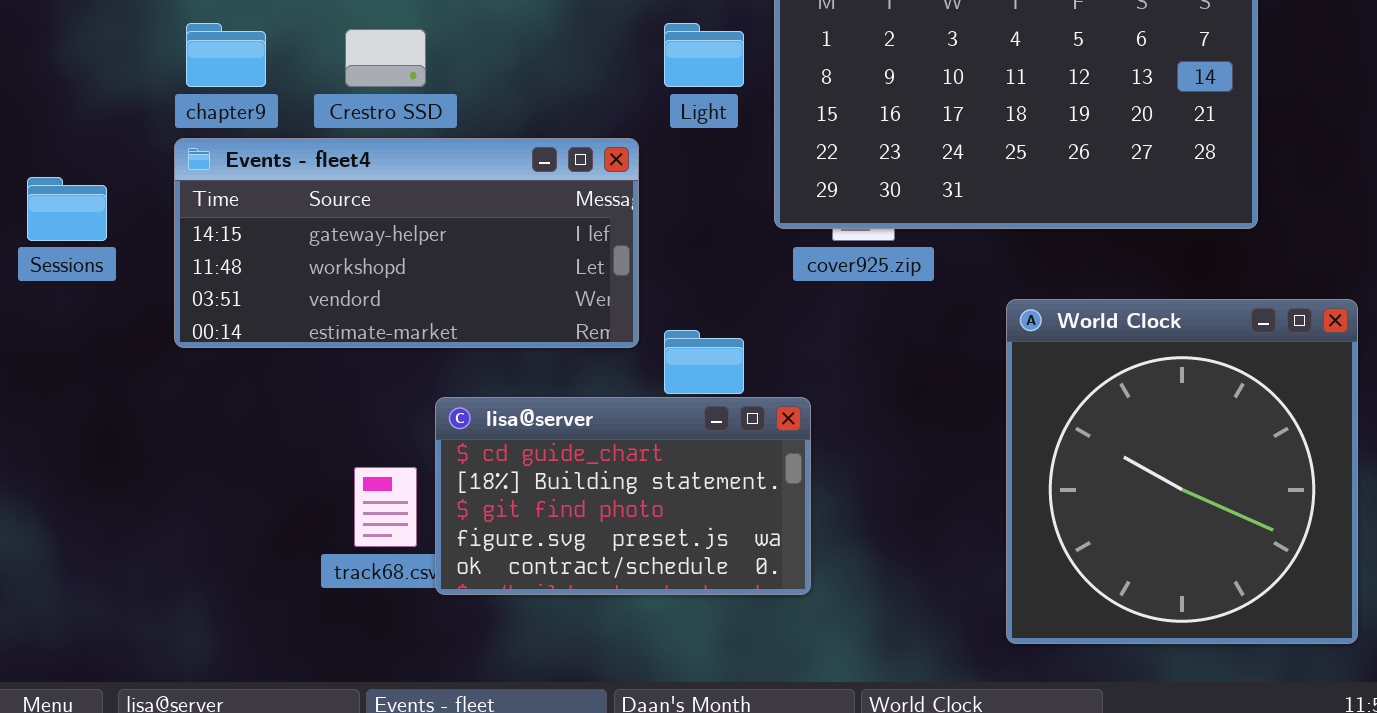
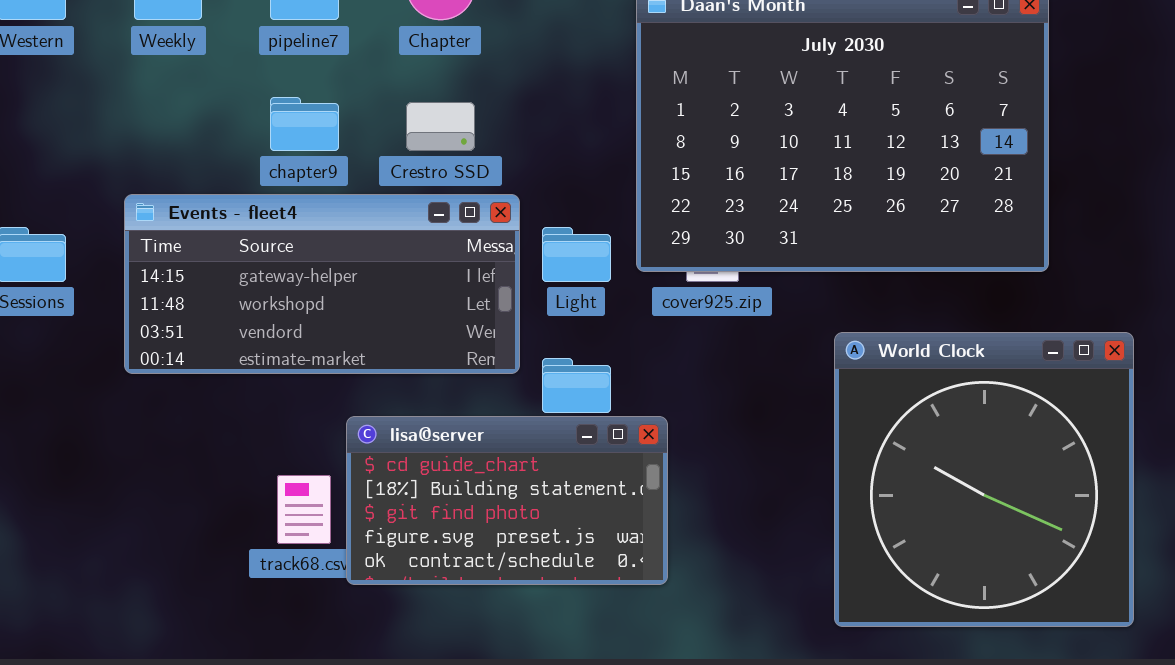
chapter9: [186,23,266,87] -> [270,97,339,151], moved
Light: [664,23,744,87] -> [542,227,611,282], moved
Crestro SSD: [345,29,426,87] -> [406,102,475,151], moved

